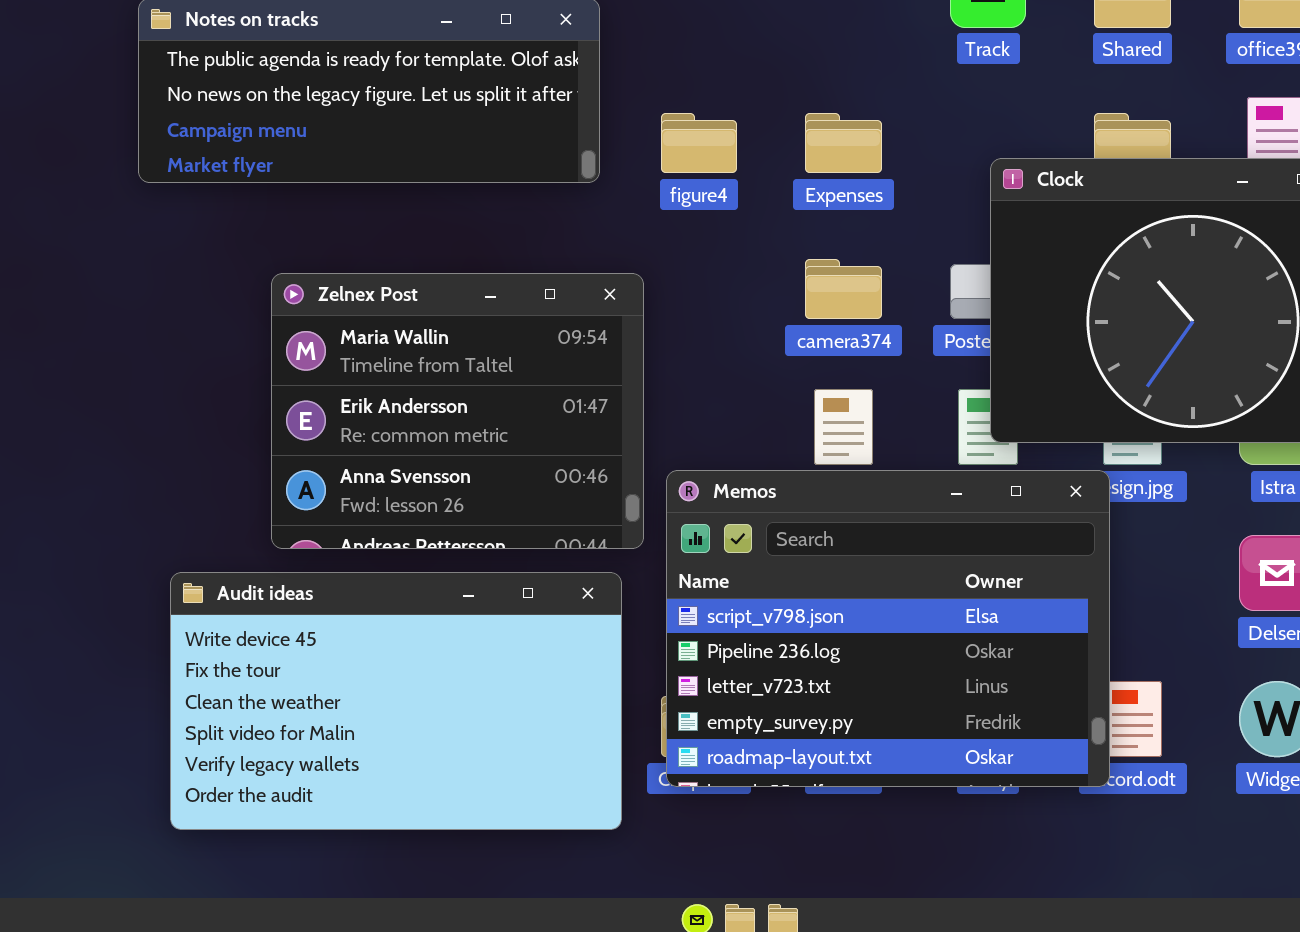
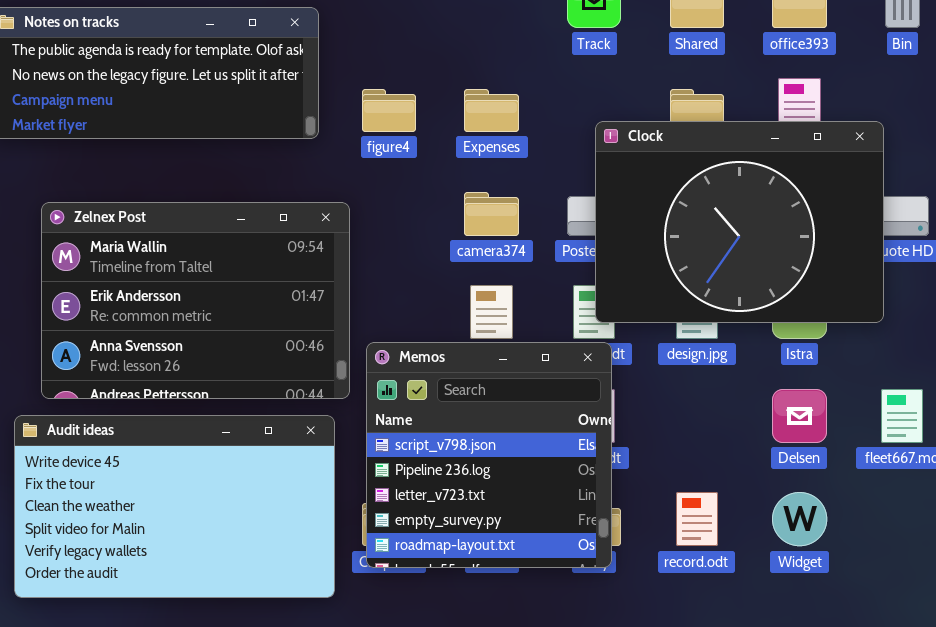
Zelnex Post: [271,273,644,549] -> [41,202,350,399], resized
Memos: [666,470,1110,787] -> [366,342,612,568], resized

